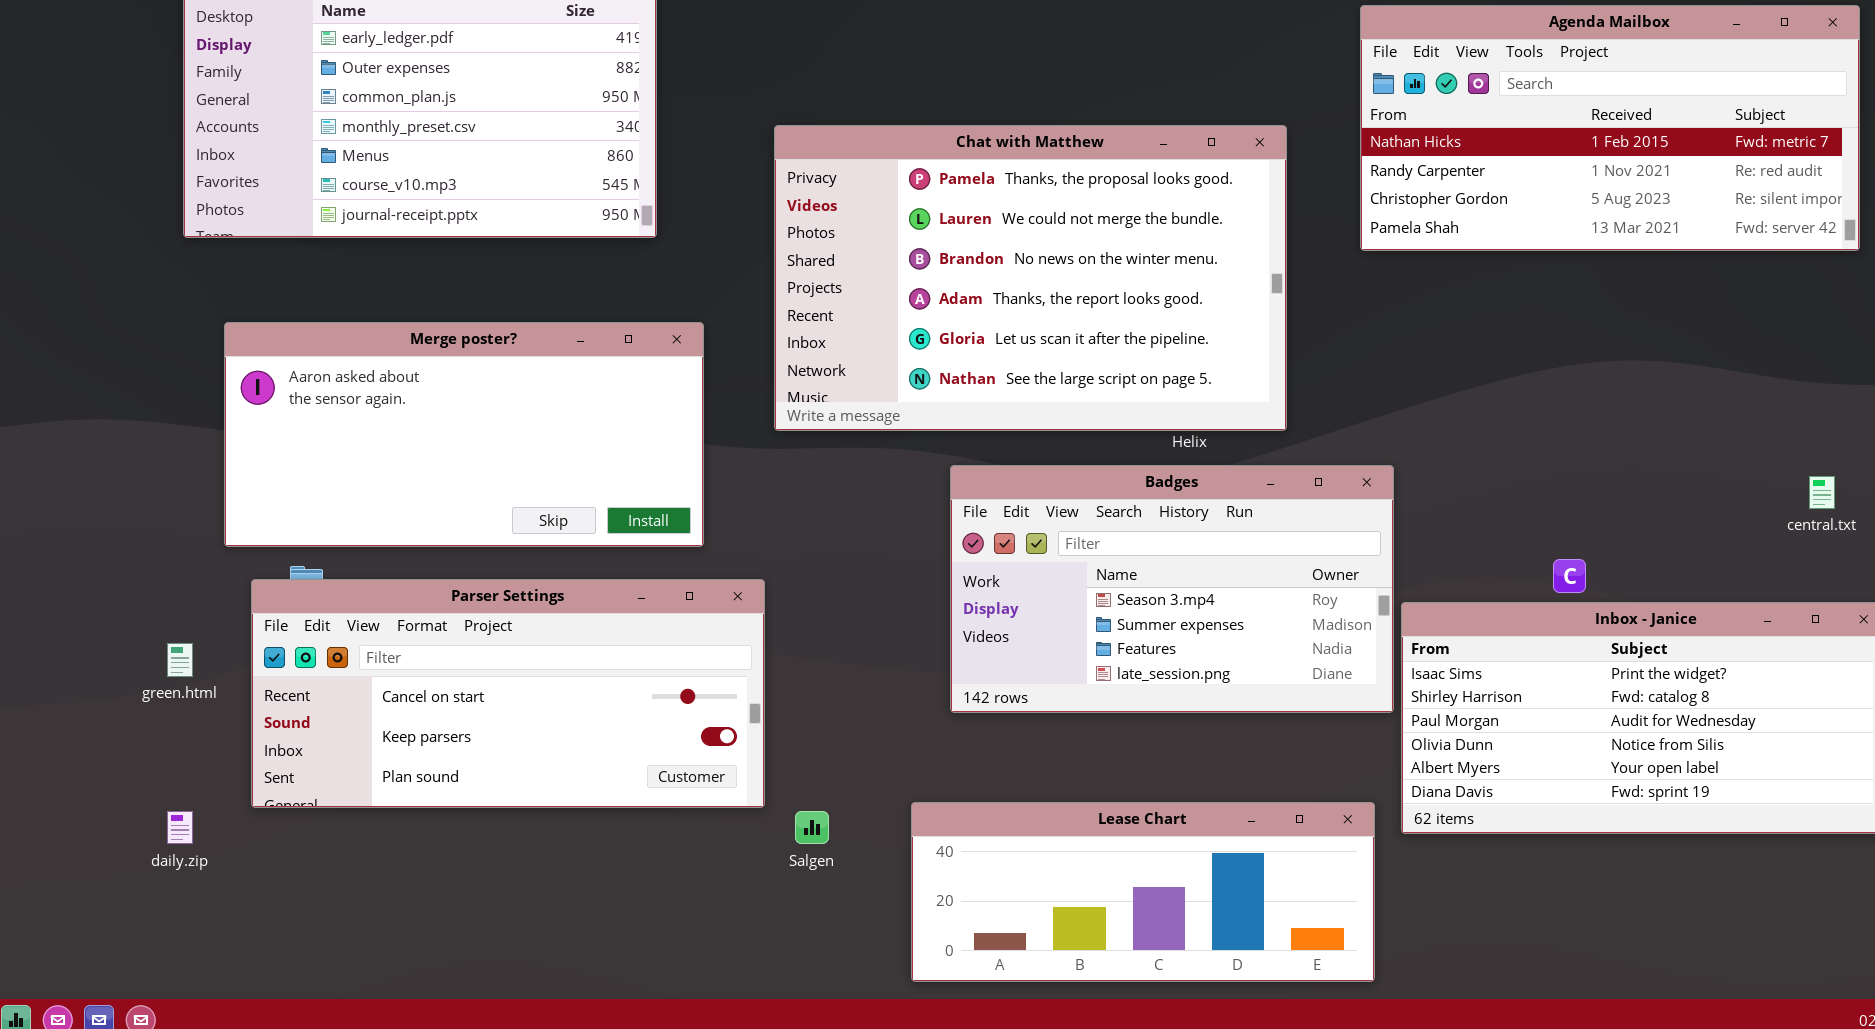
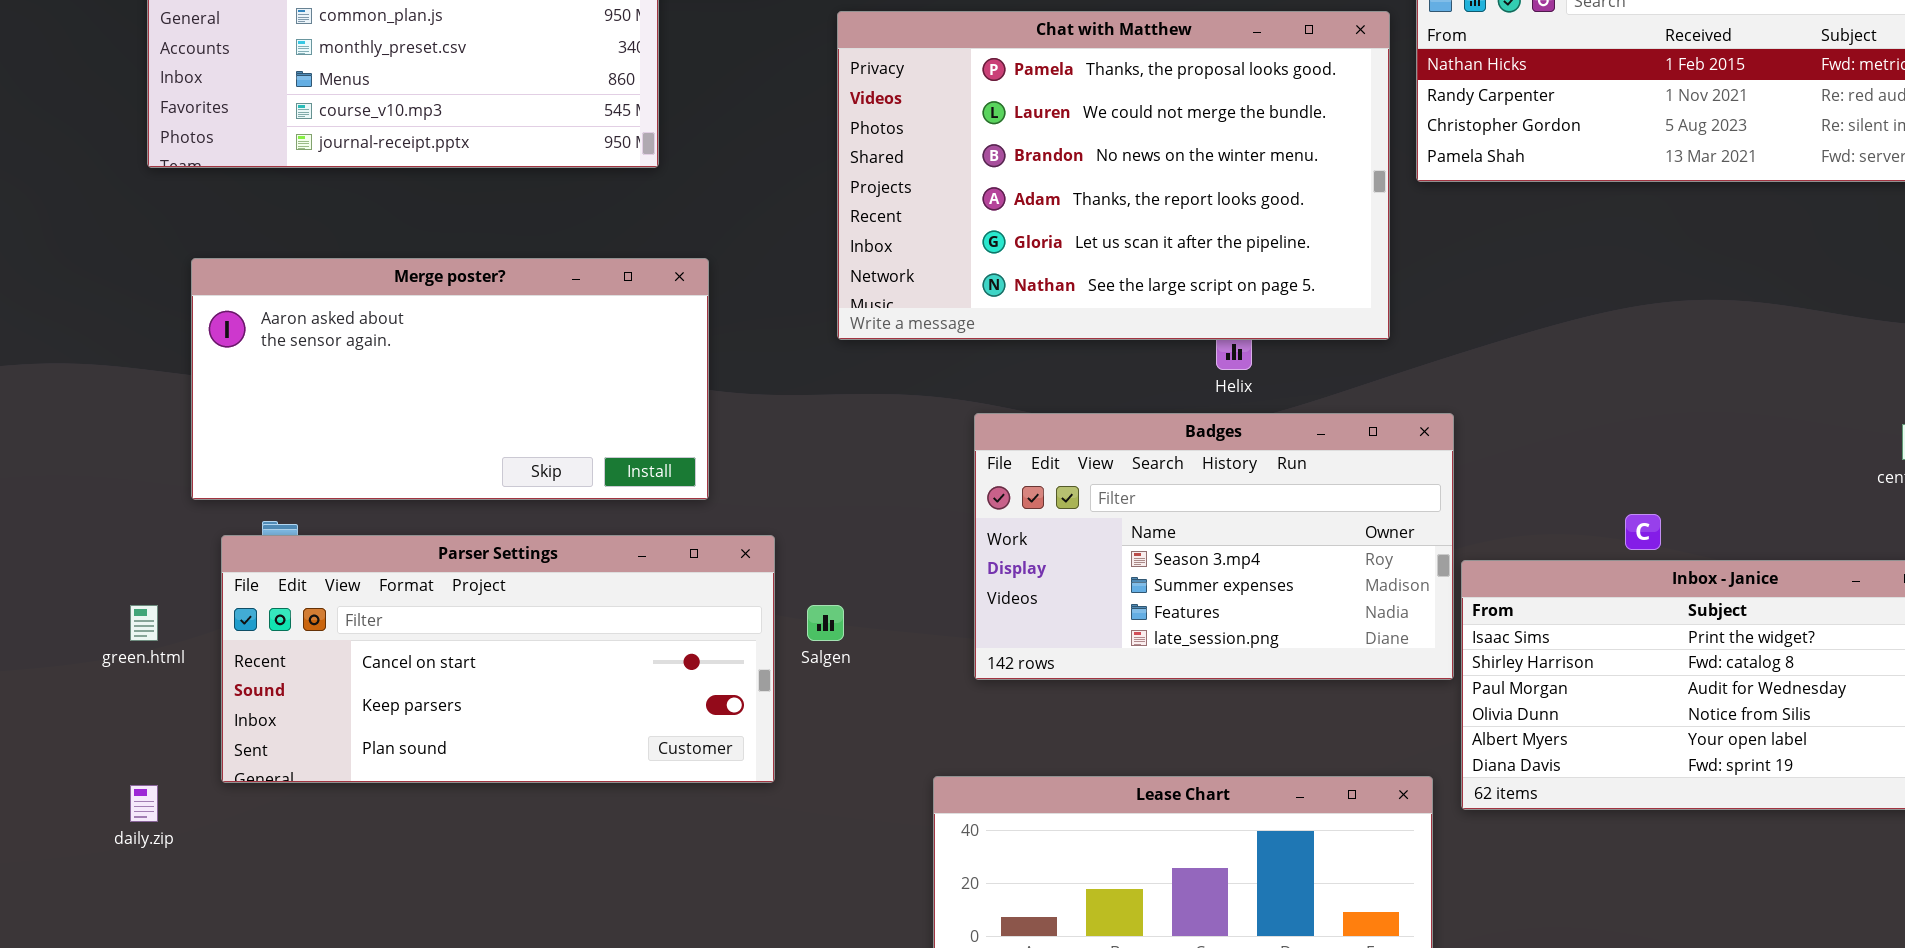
Chat with Matthew: [774,125,1287,431] -> [837,11,1390,340], moved
Salgen: [795,811,829,844] -> [807,605,844,641], moved

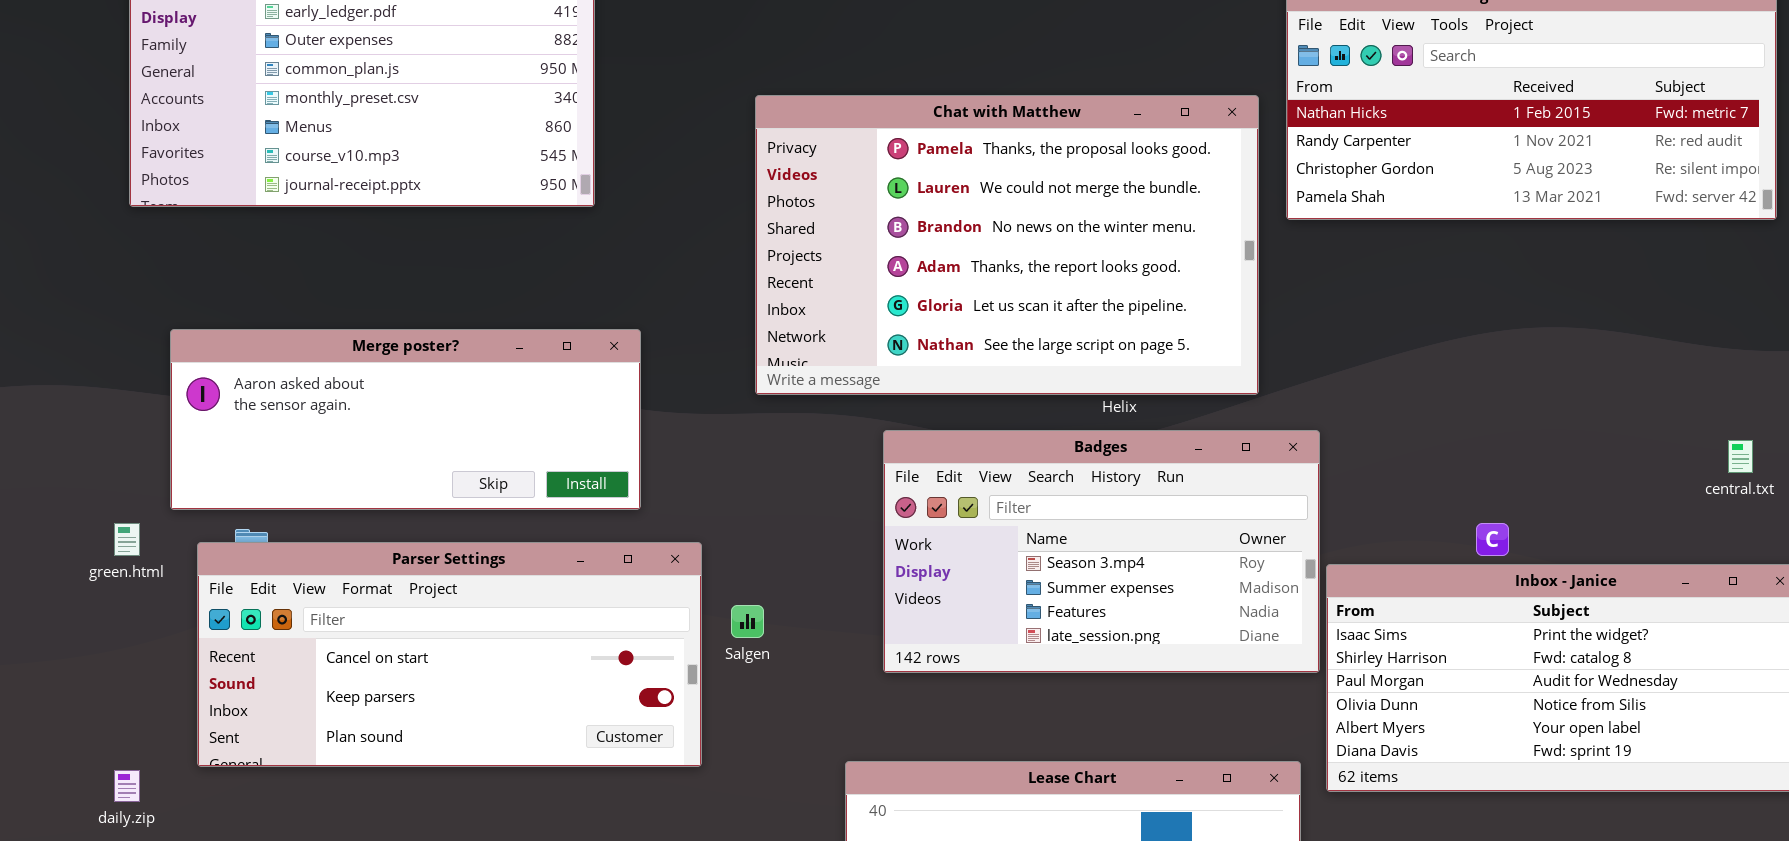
Chat with Matthew: [837,11,1390,340] -> [755,95,1259,395], moved
Merge poster?: [191,258,709,500] -> [170,329,641,510], resized
green.html: [130,605,158,641] -> [114,523,140,556], moved

